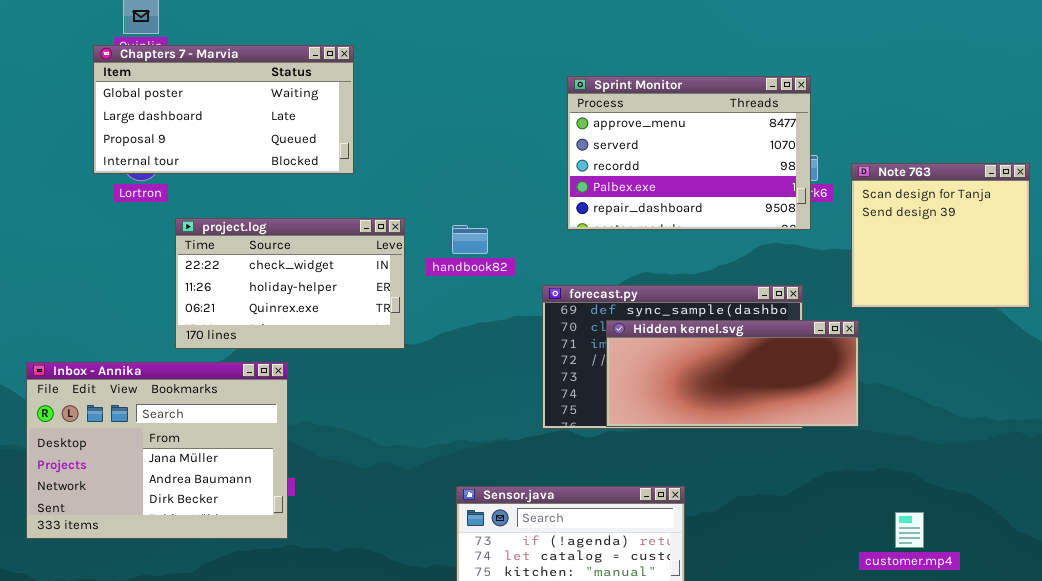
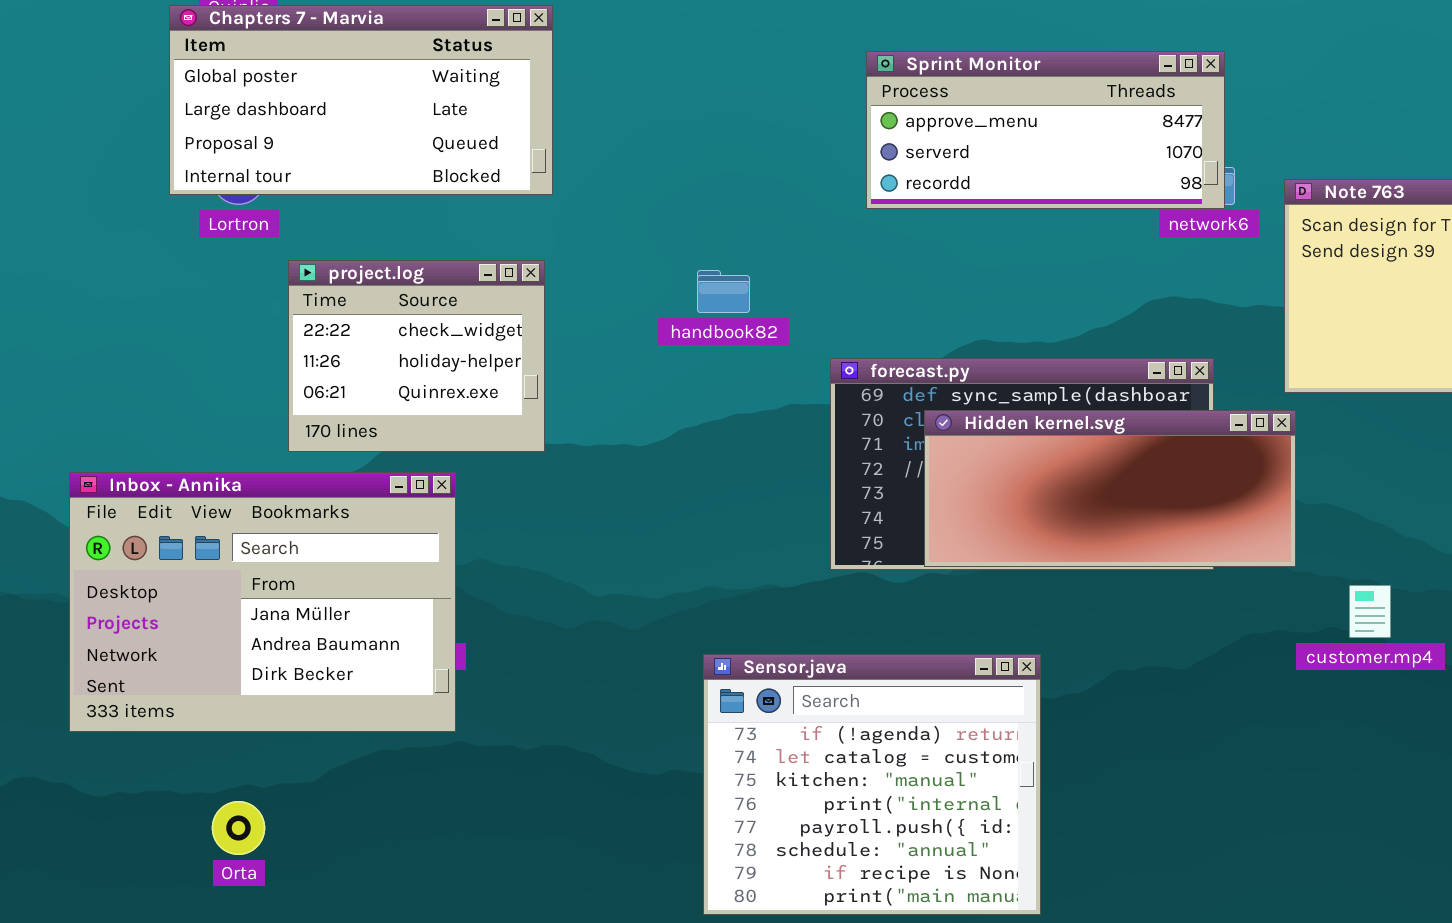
Sprint Monitor: [567,76,811,230] -> [866,51,1225,209], resized
project.log: [175,218,405,349] -> [288,260,545,452], resized
customer.mp4: [895,512,924,548] -> [1349,585,1391,638], moved

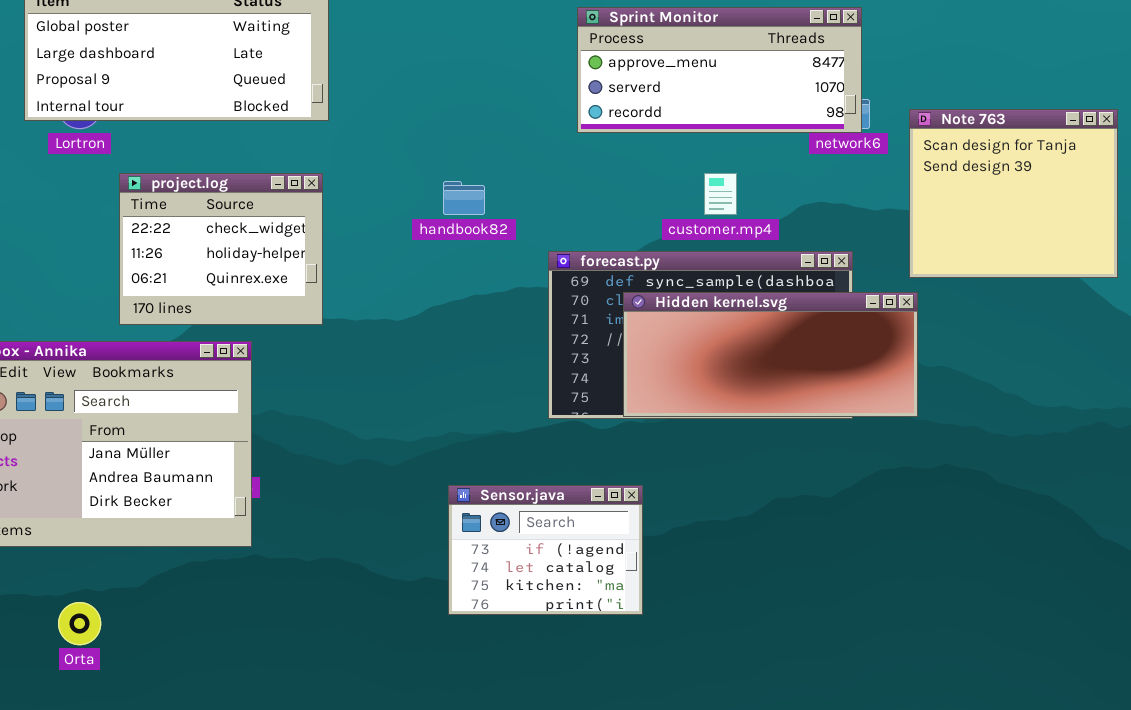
customer.mp4: [1349,585,1391,638] -> [704,173,737,215], moved
Sensor.java: [703,654,1041,915] -> [448,485,643,615], resized

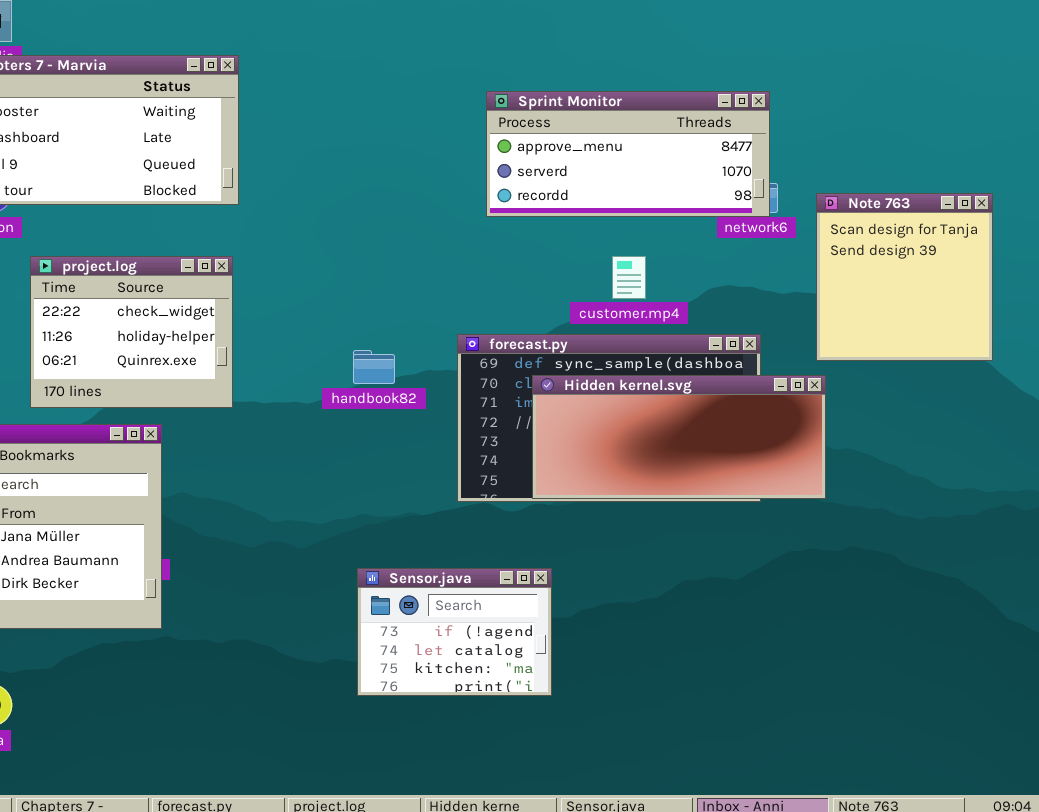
Note 763: [909,109,1118,278] -> [816,193,993,361], resized
handbook82: [443,181,485,215] -> [353,350,395,384], moved

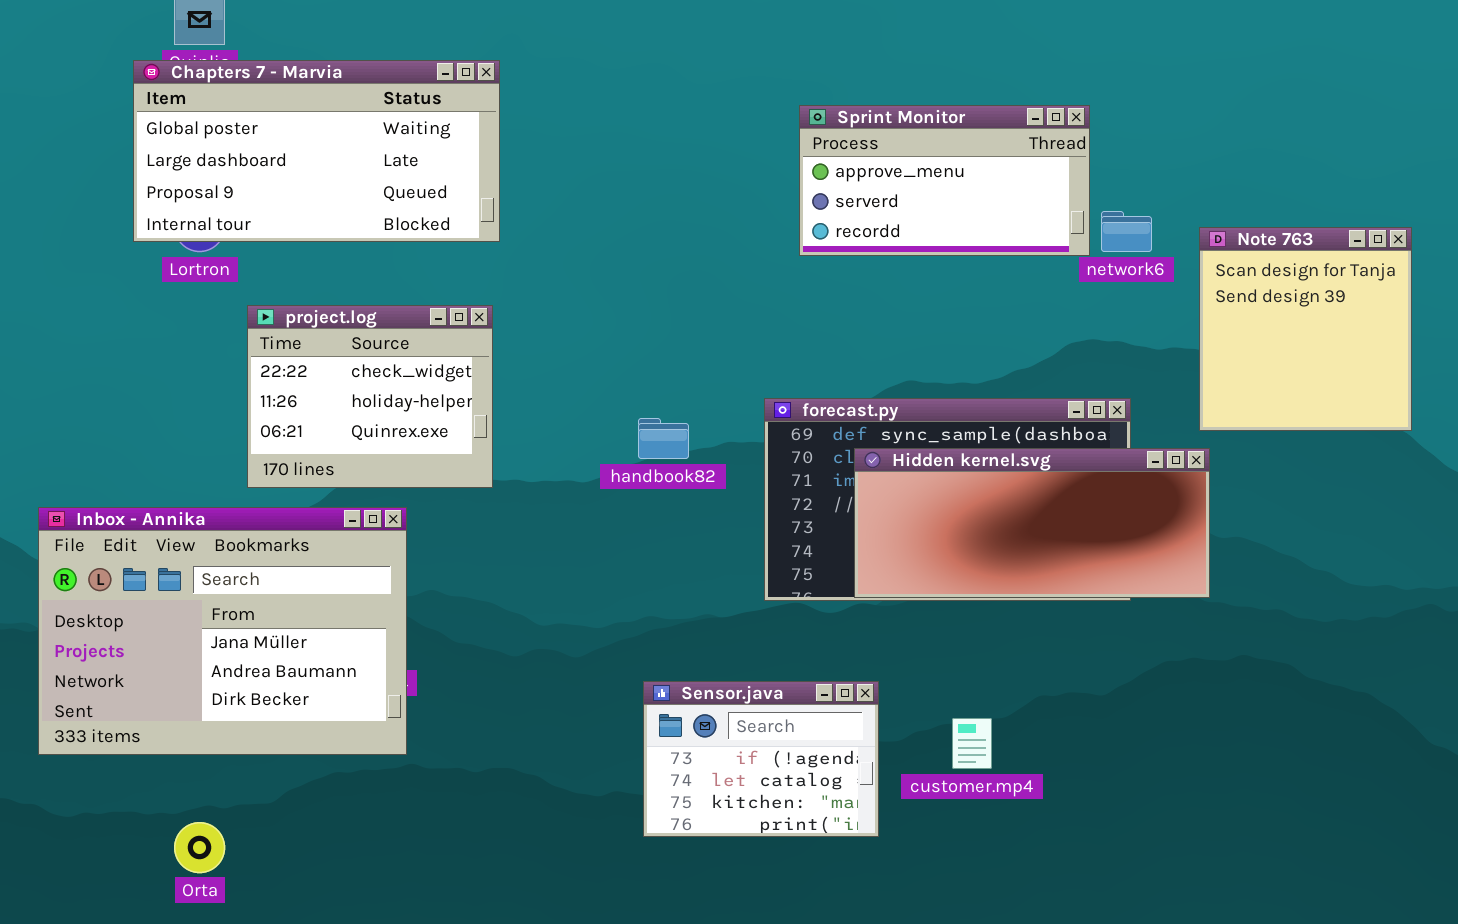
Sprint Monitor: [486,91,770,217] -> [799,105,1090,256], resized
customer.mp4: [612,256,646,299] -> [952,718,992,769], moved

